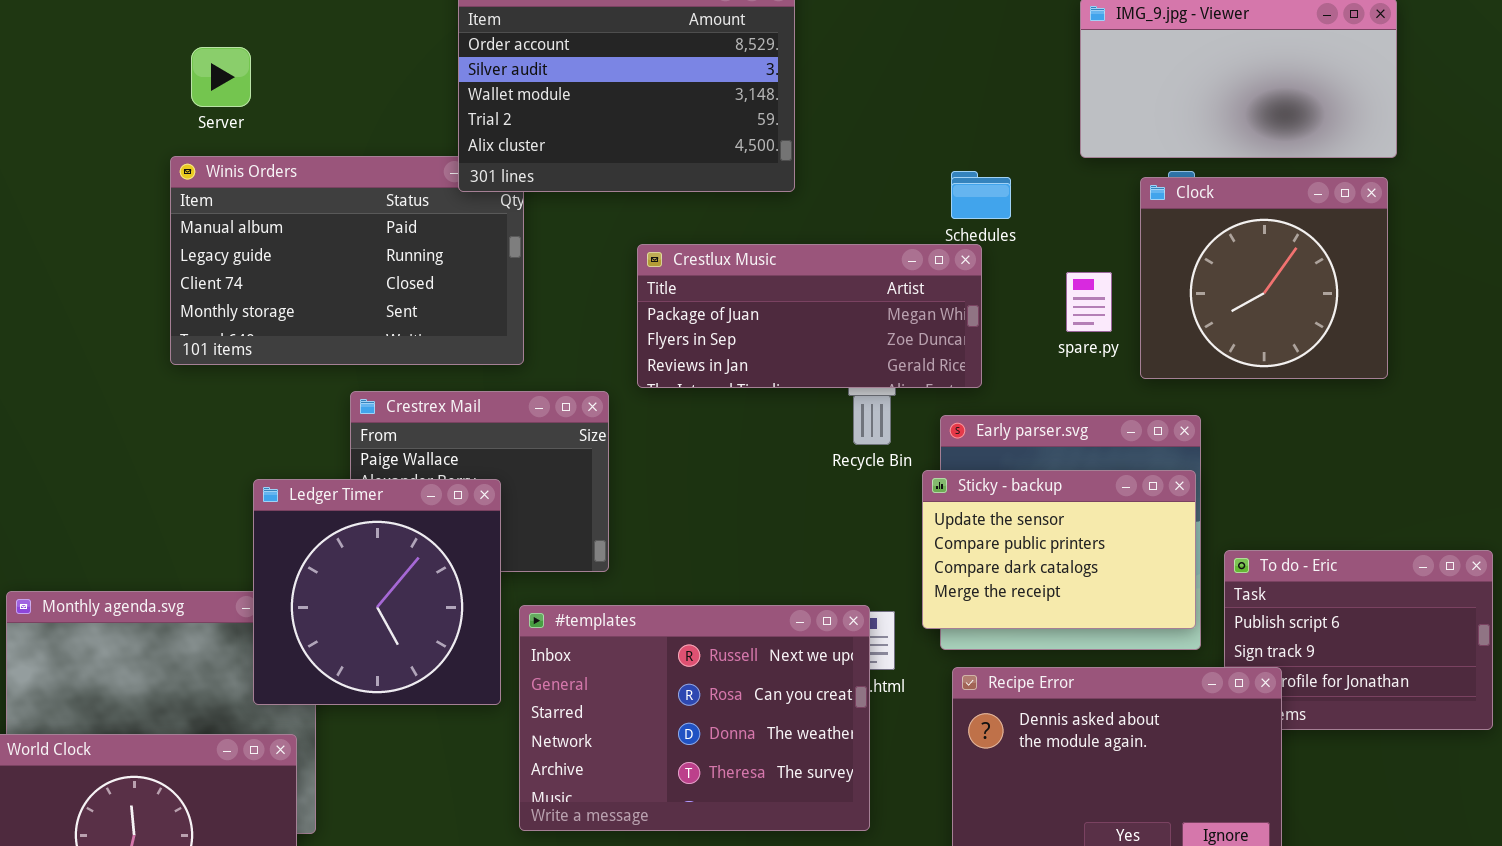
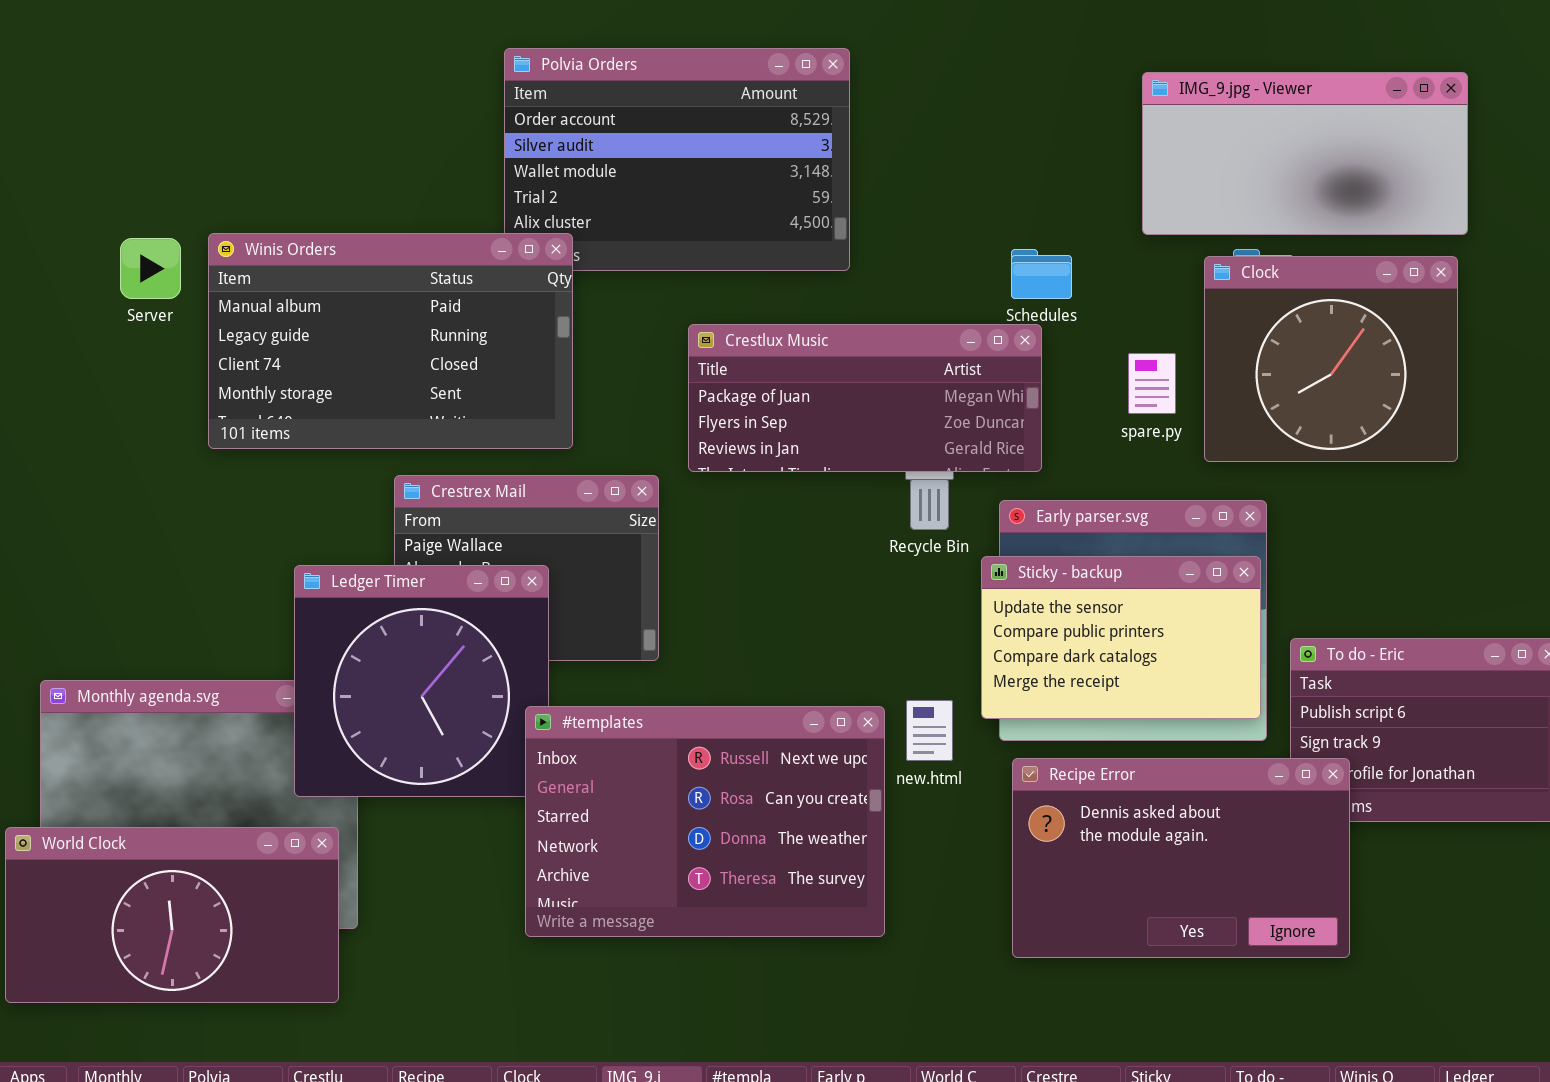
Server: [191,47,251,107] -> [120,238,181,299], moved
Winis Orders: [170,156,524,365] -> [208,233,573,449], raised
#templates: [519,605,870,831] -> [525,706,885,937], moved

